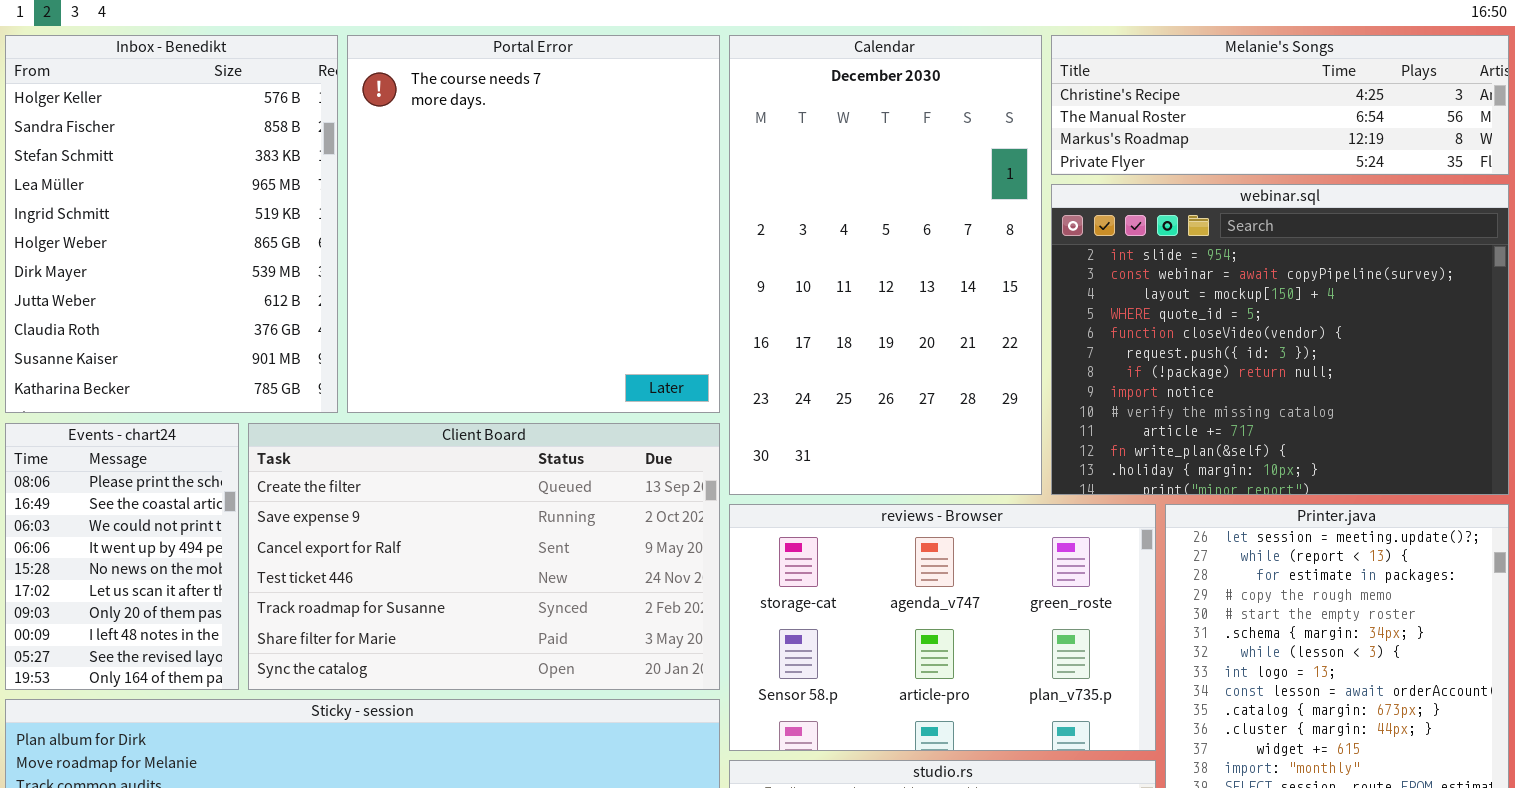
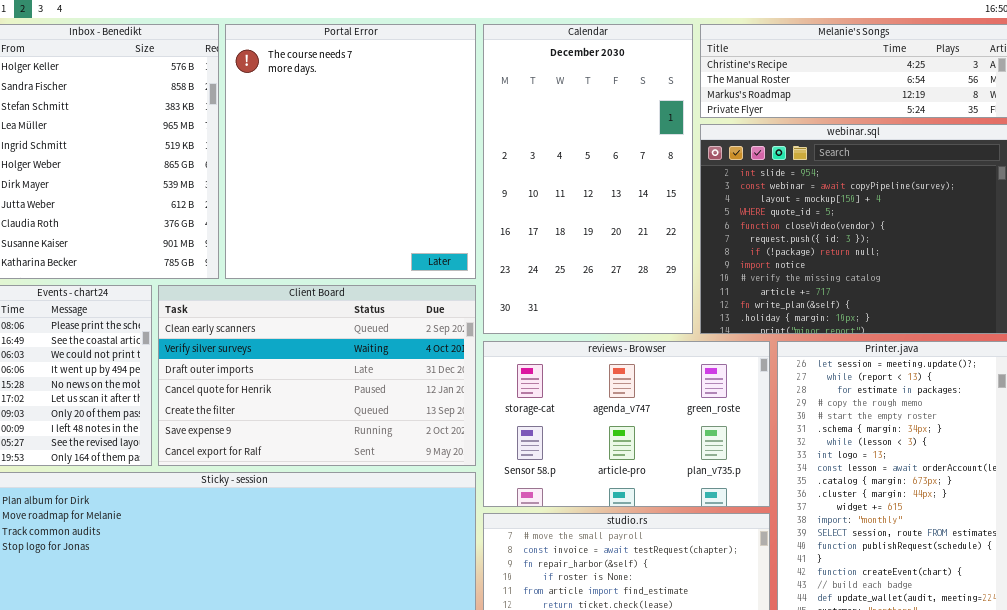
Client Board: [248,423,720,690] -> [158,285,476,466], scrolled up 4 rows

